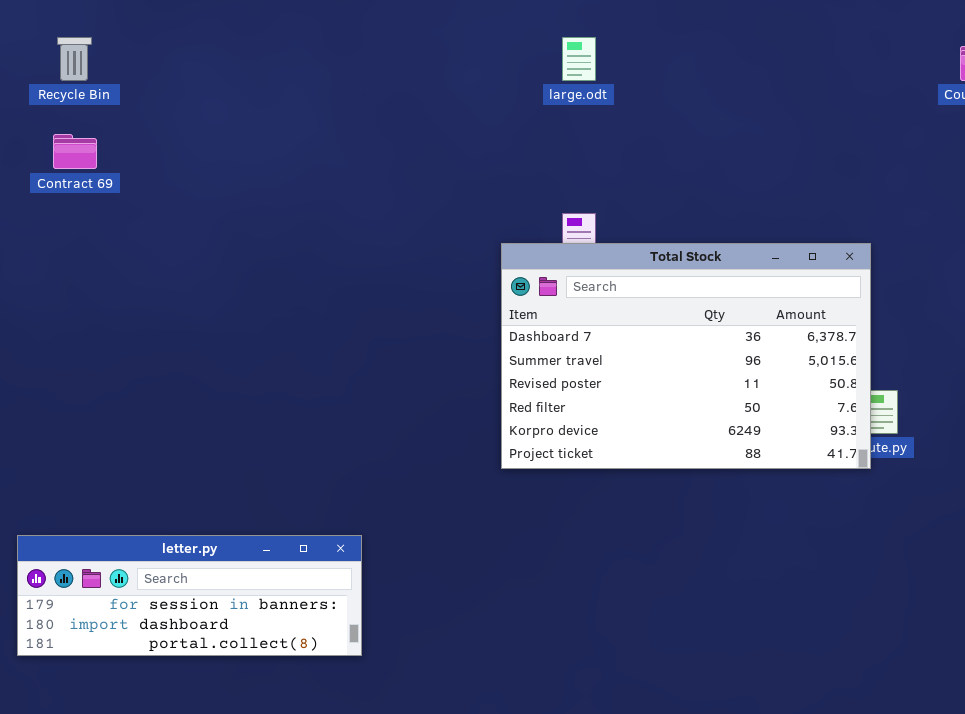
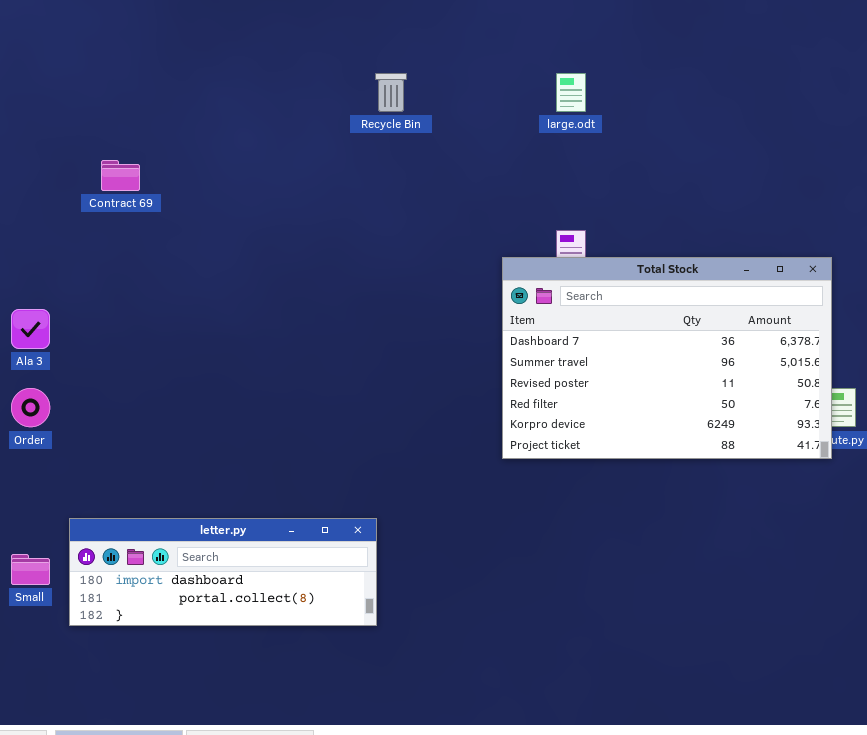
Recycle Bin: [57,37,92,81] -> [375,73,407,112], moved
letter.py: [17,535,362,656] -> [69,518,377,626], scrolled down 1 row

